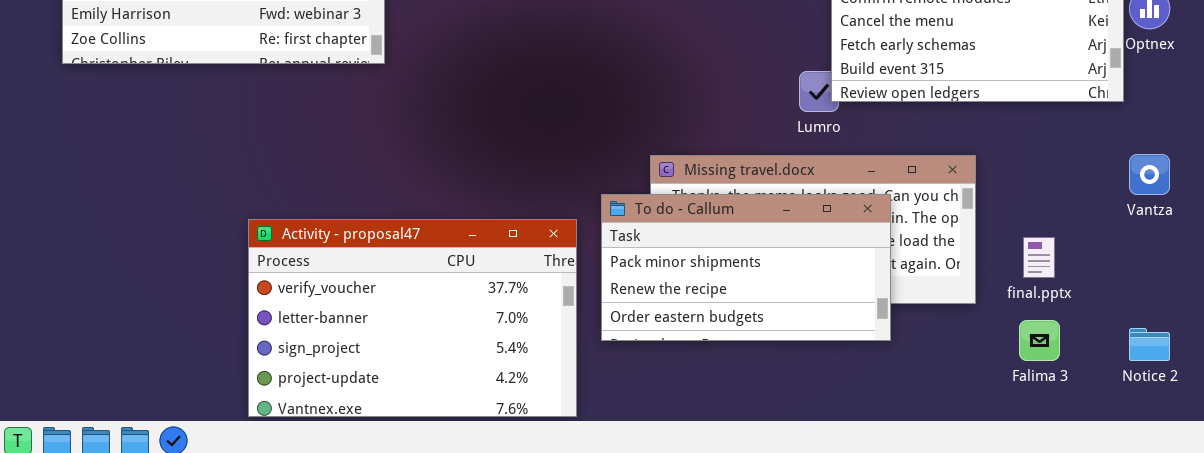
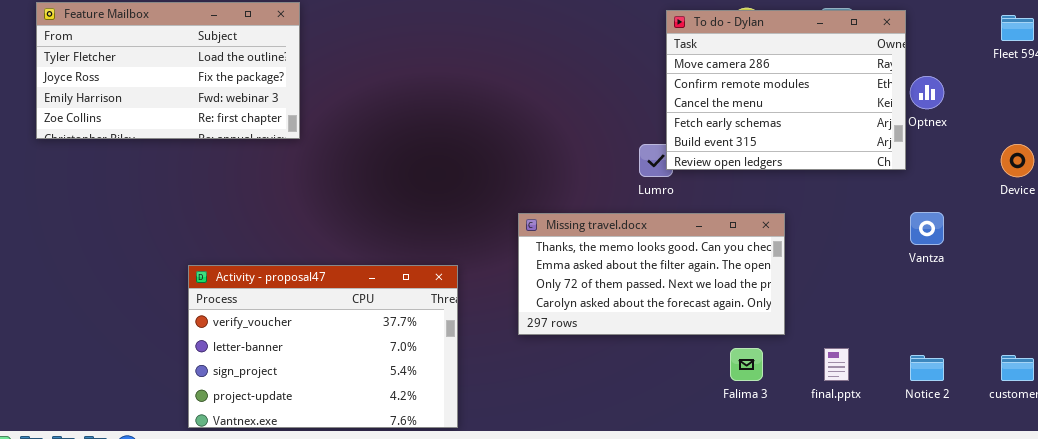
To do - Callum: [601,194,891,341] -> none, closed
final.pptx: [1023,237,1055,278] -> [824,348,849,381], moved
Falima 3: [1019,320,1060,361] -> [730,348,763,381], moved

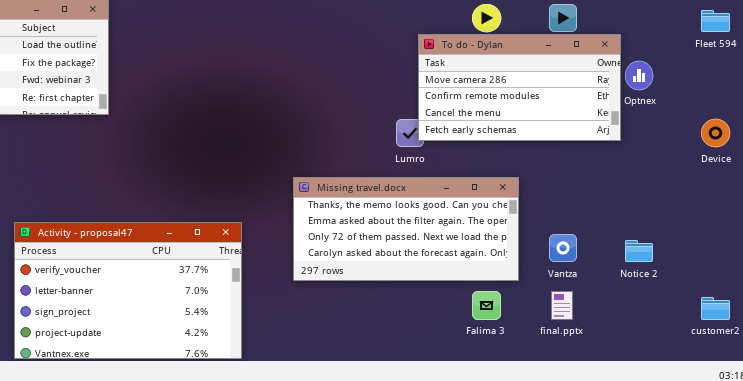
To do - Dylan: [666,10,906,170] -> [418,34,621,141], resized
Vantza: [910,212,944,245] -> [549,234,577,262], moved
Notice 2: [910,355,944,381] -> [625,240,653,262], moved

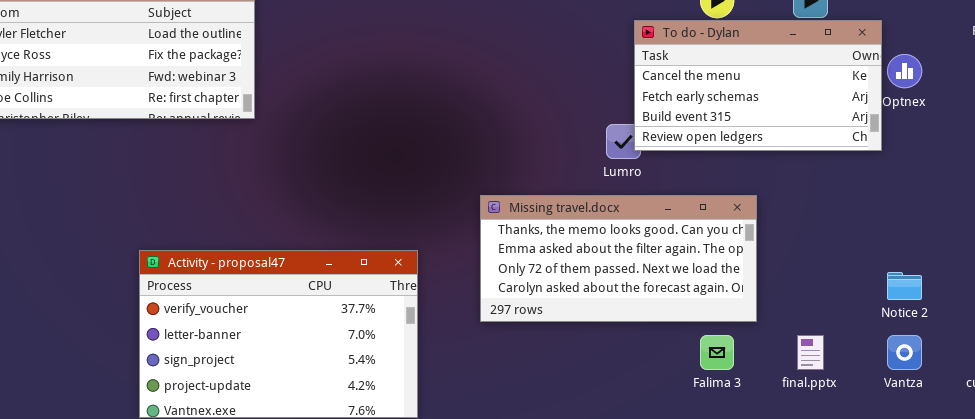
To do - Dylan: [418,34,621,141] -> [634,20,882,151], scrolled down 2 rows
Vantza: [549,234,577,262] -> [887,335,922,370], moved

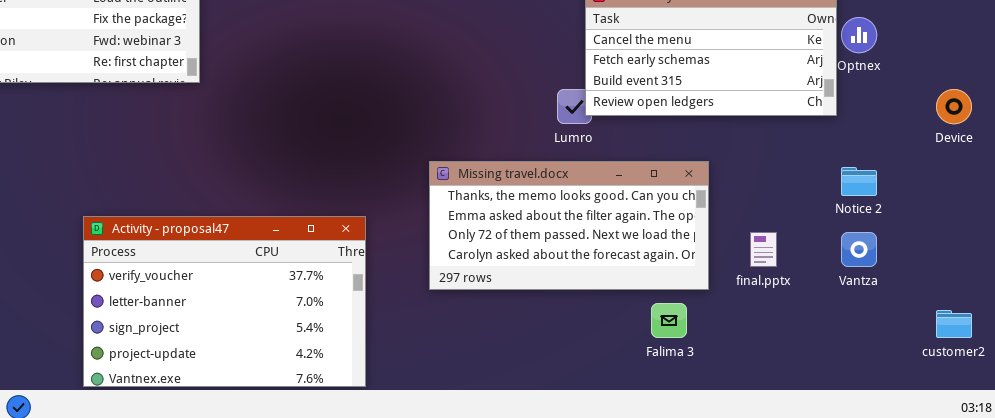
Notice 2: [887,272,922,300] -> [841,167,877,196], moved
final.pptx: [797,335,824,370] -> [750,232,777,267], moved
Vantza: [887,335,922,370] -> [841,232,877,267], moved

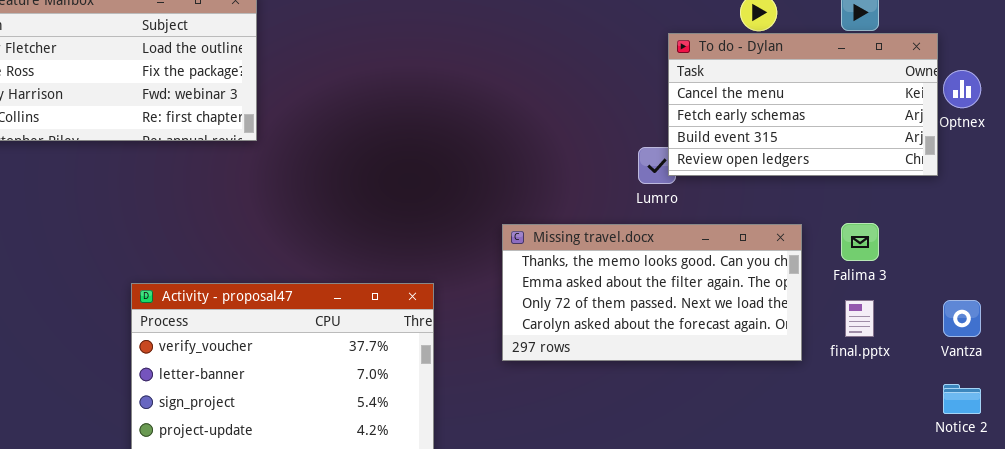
Notice 2: [841,167,877,196] -> [943,384,981,414], moved
Falima 3: [651,303,687,338] -> [841,223,879,261], moved

